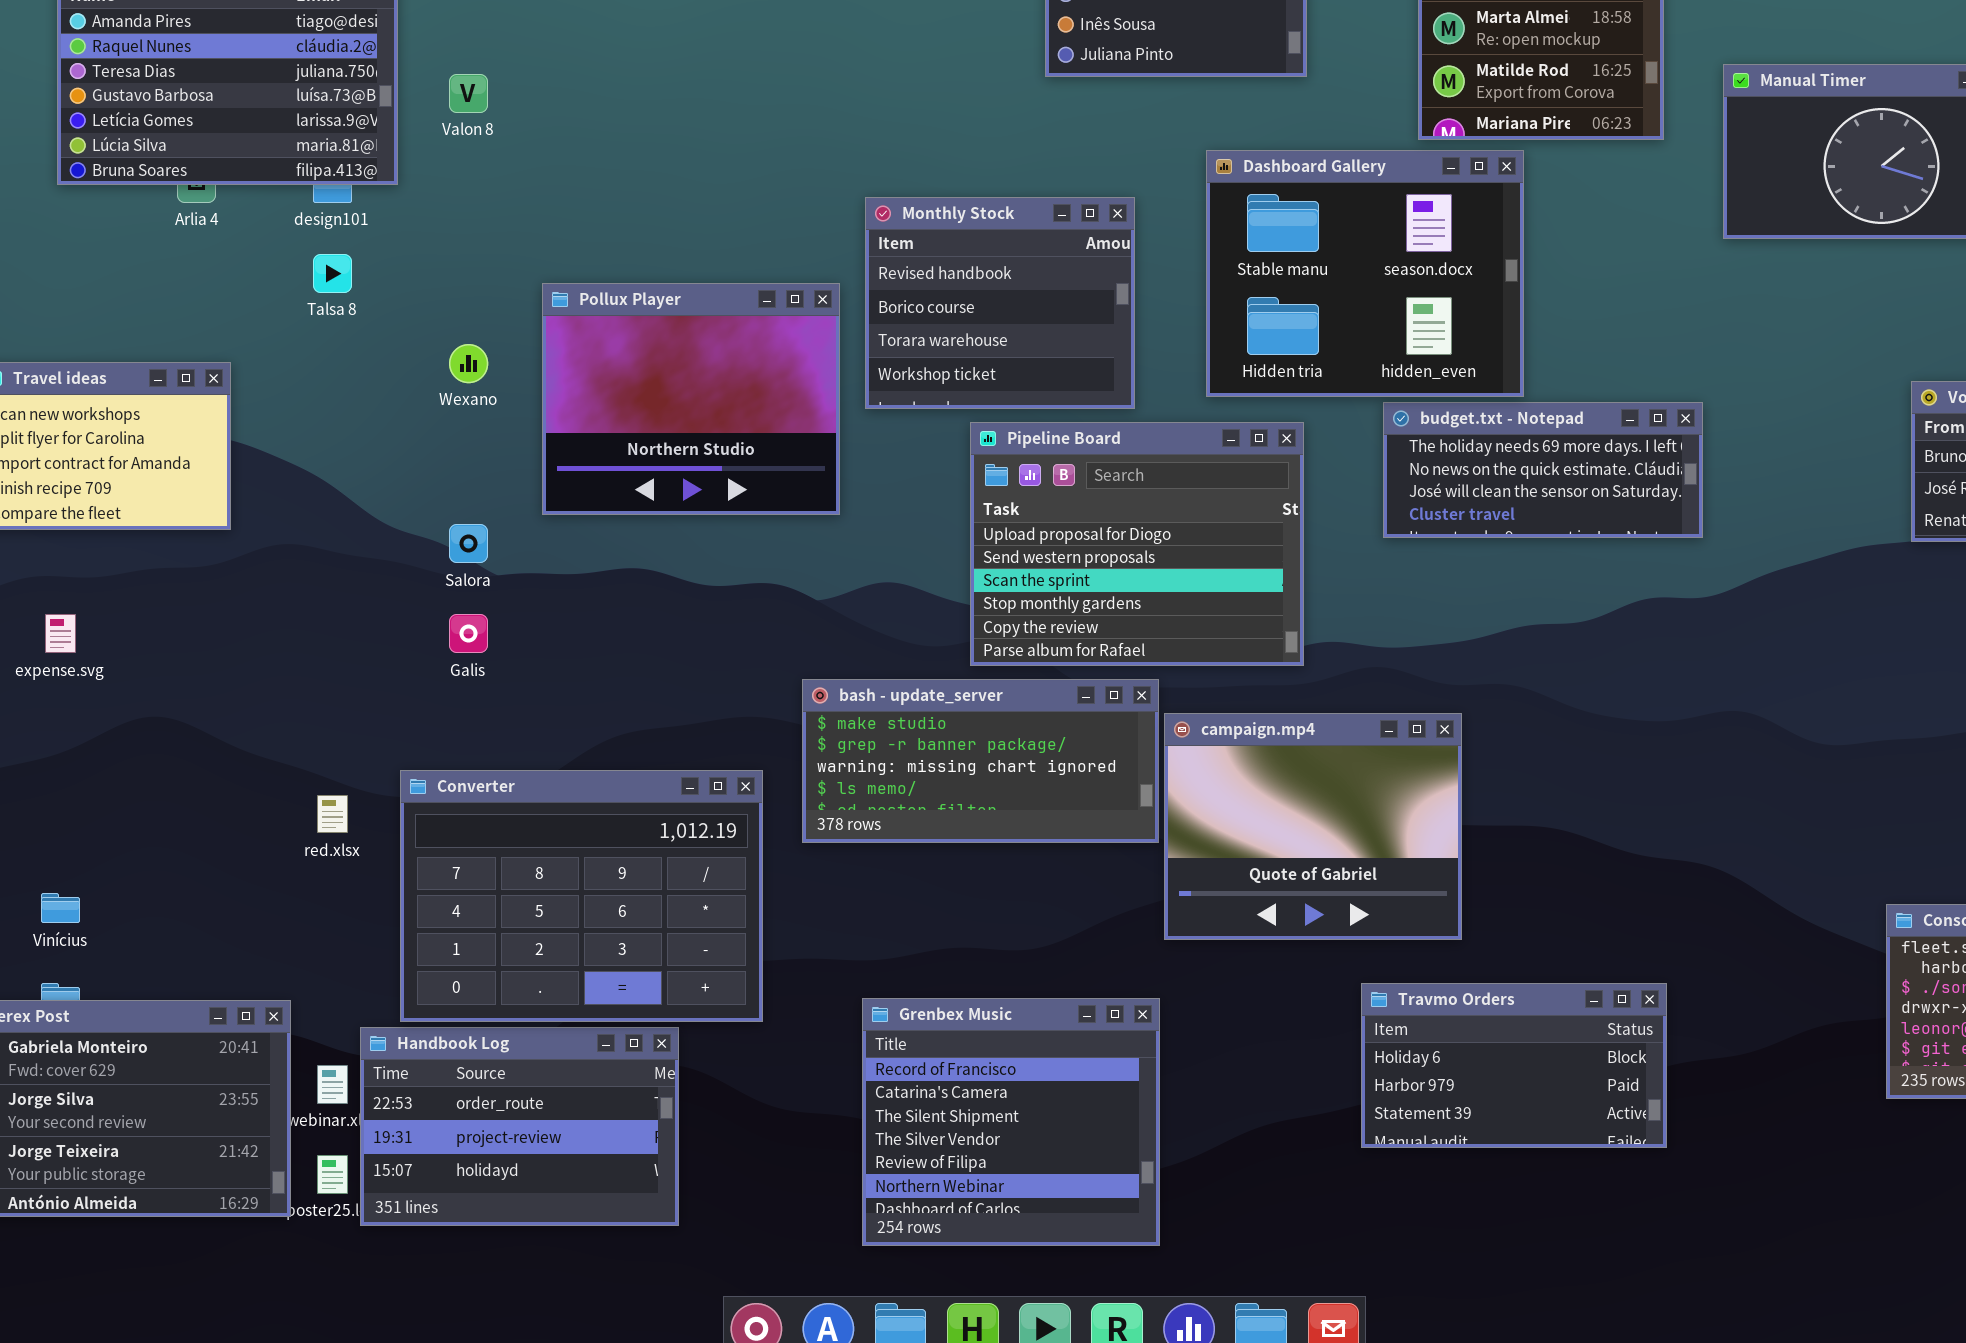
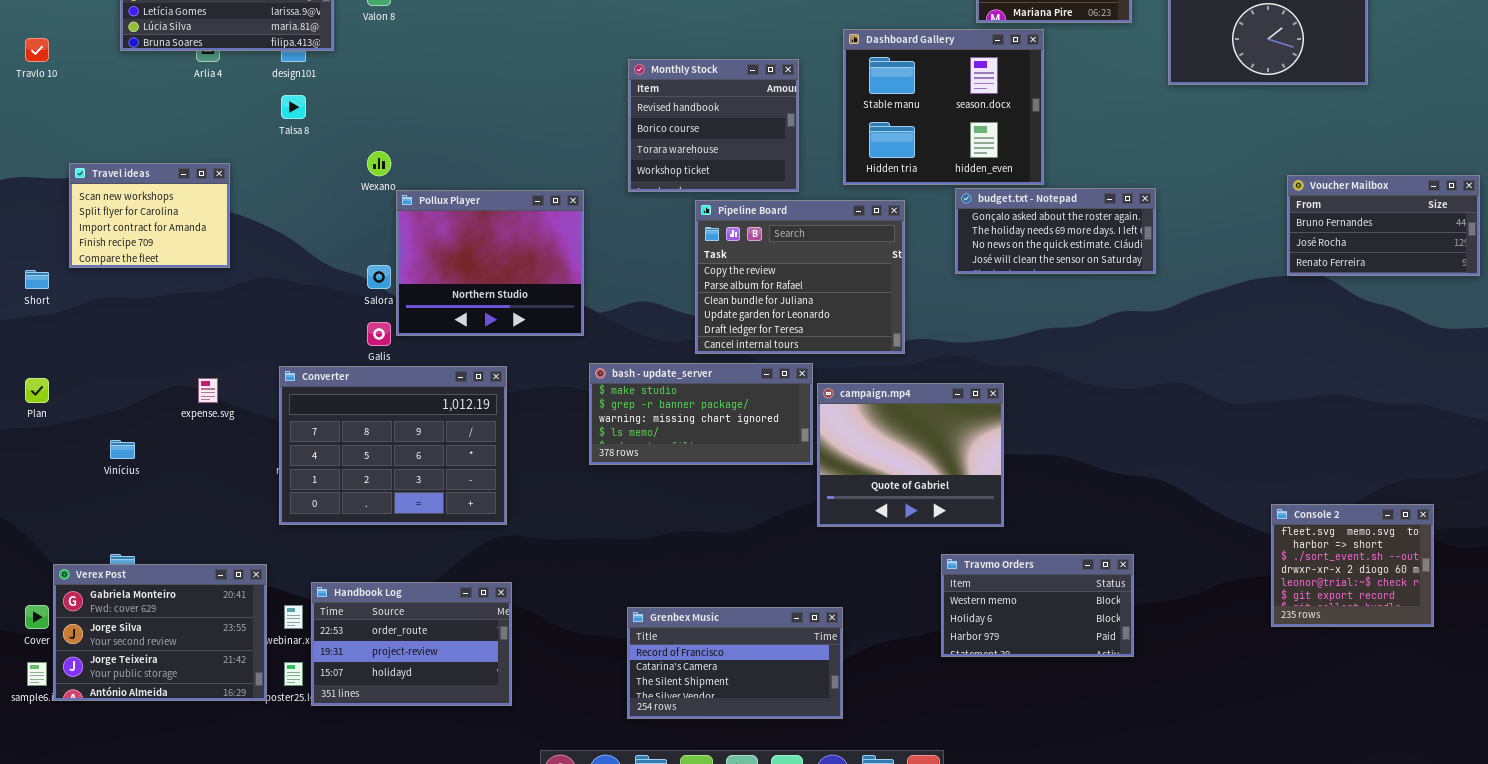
Pollux Player: [542,283,840,515] -> [396,190,584,336], moved
budget.txt - Notepad: [1383,402,1703,538] -> [955,188,1156,274], scrolled up 1 row
Pipeline Board: [970,422,1304,666] -> [695,200,905,354], scrolled down 4 rows
expense.svg: [45,614,76,653] -> [198,378,218,403], moved
Converter: [400,770,763,1022] -> [279,366,507,525], moved
Vinícius: [41,893,80,923] -> [110,440,135,459], moved
Travmo Orders: [1361,983,1667,1148] -> [941,554,1134,657], scrolled up 1 row
Grenbex Music: [862,998,1160,1246] -> [627,607,843,719], resized

